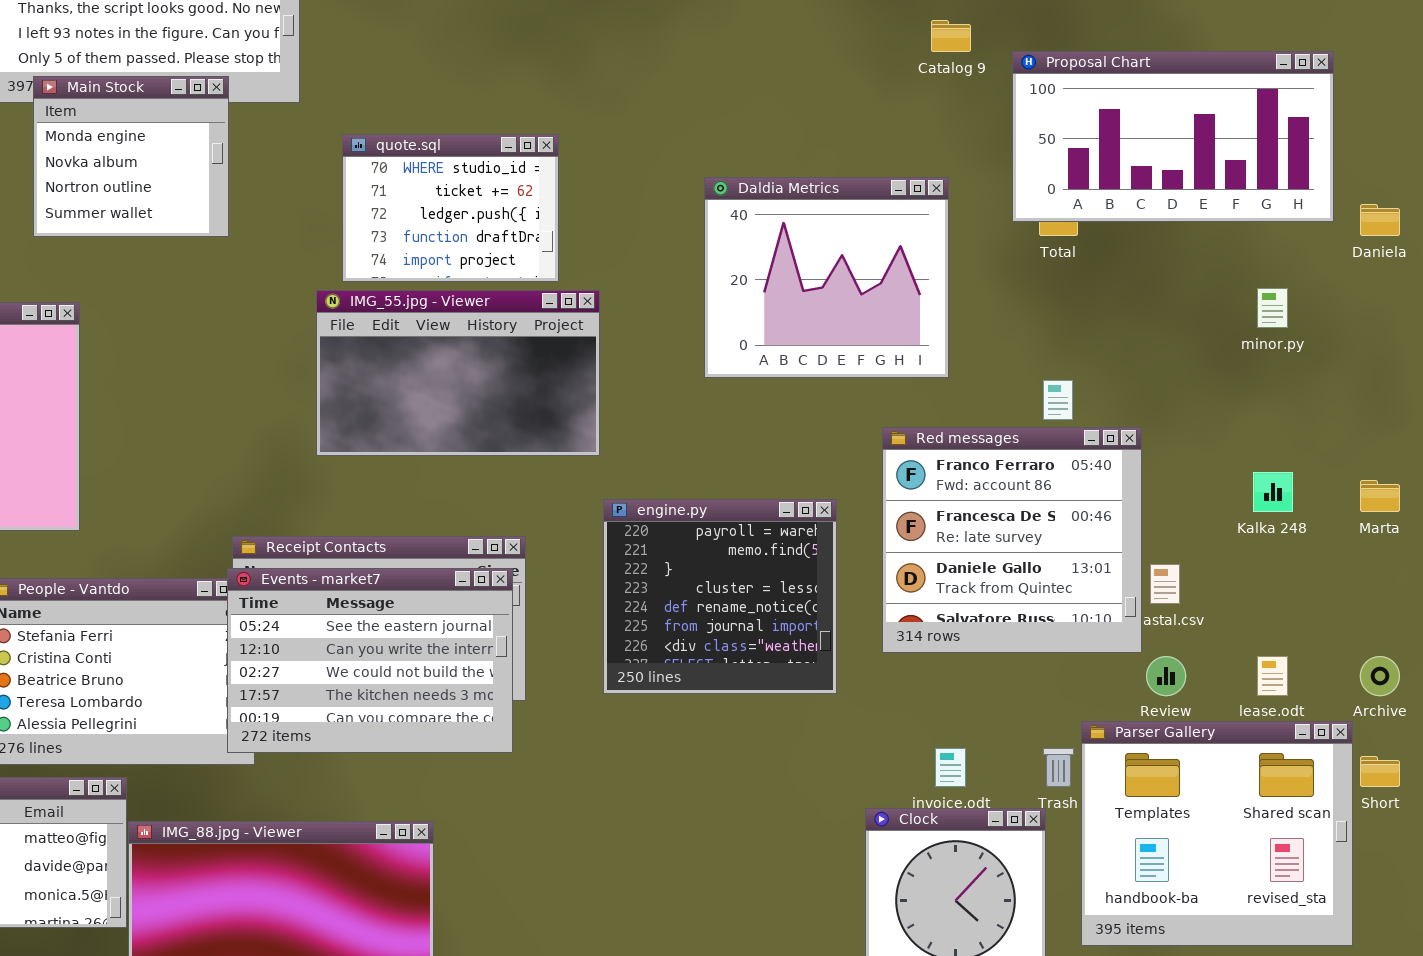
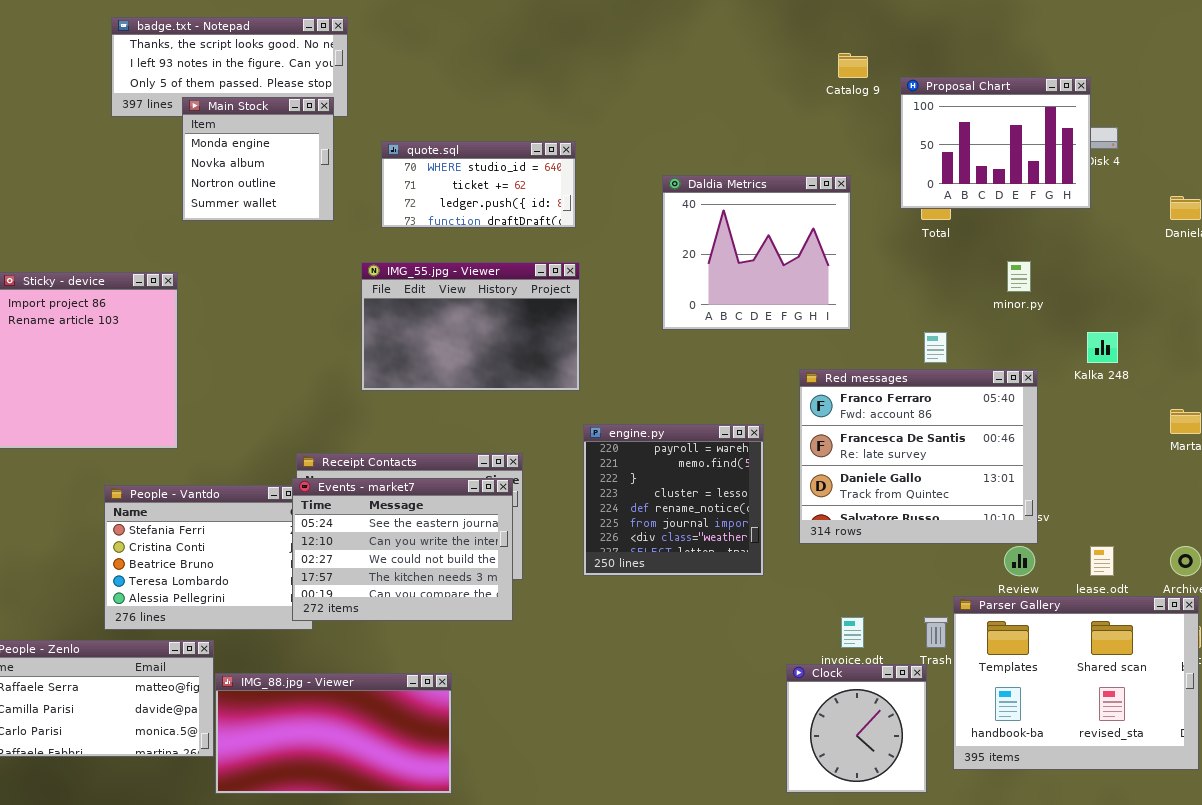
Proposal Chart: [1012,51,1334,222] -> [900,77,1091,209], resized
Main Stock: [33,76,229,237] -> [182,97,334,221], moved
quote.sql: [342,134,559,282] -> [381,141,576,228], resized
minor.py: [1257,288,1288,328] -> [1007,261,1031,292], moved
Red messages: [882,427,1142,653] -> [799,369,1038,544], resized
Kalka 248: [1253,472,1293,512] -> [1087,332,1118,363], moved
Parser Gallery: [1081,721,1353,946] -> [953,596,1199,770], resized

